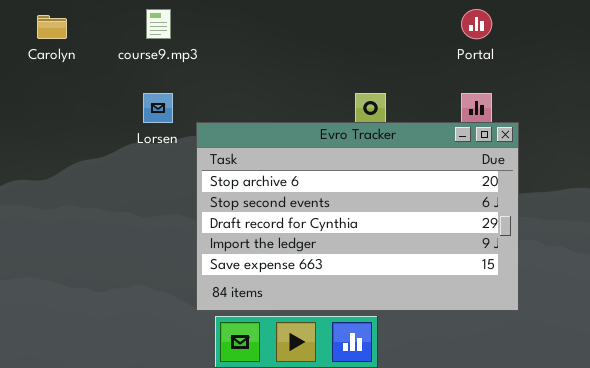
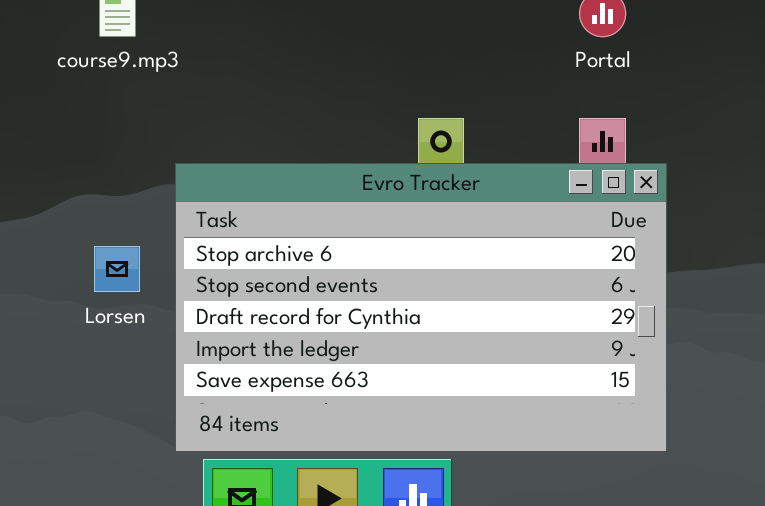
Lorsen: [143,93,173,123] -> [94,246,140,292], moved

